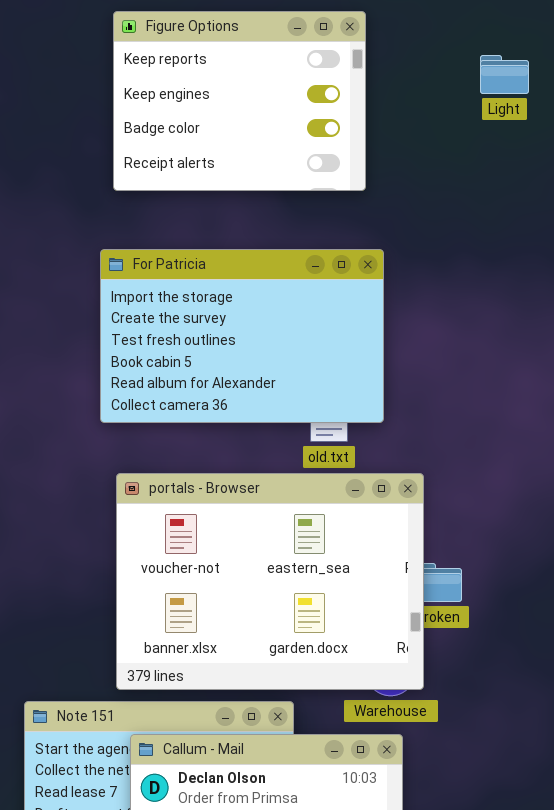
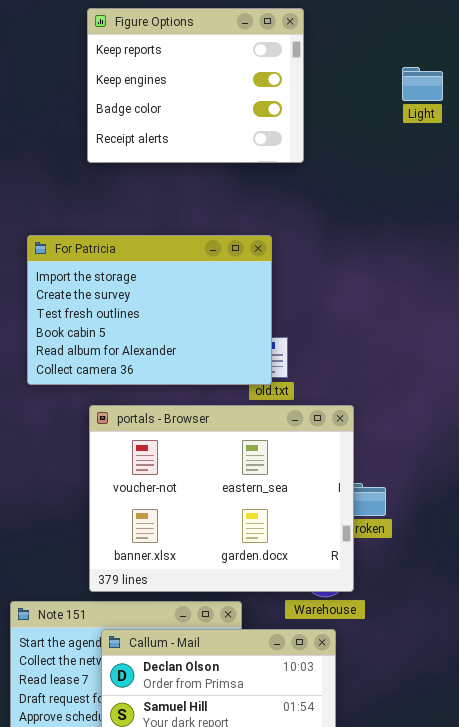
Light: [480,55,529,94] -> [402,67,443,101], moved
For Patricia: [100,249,384,423] -> [27,235,272,385], moved

